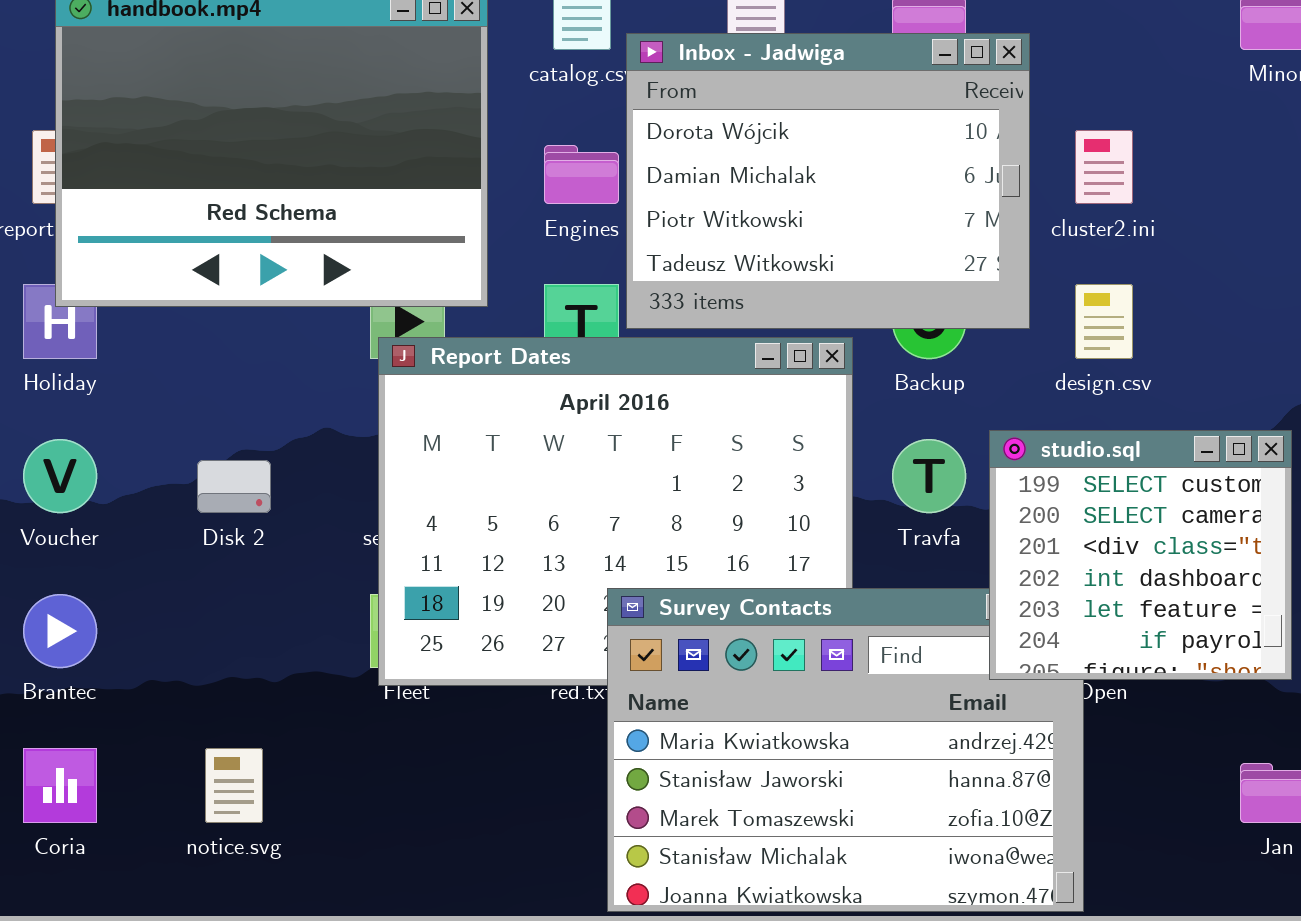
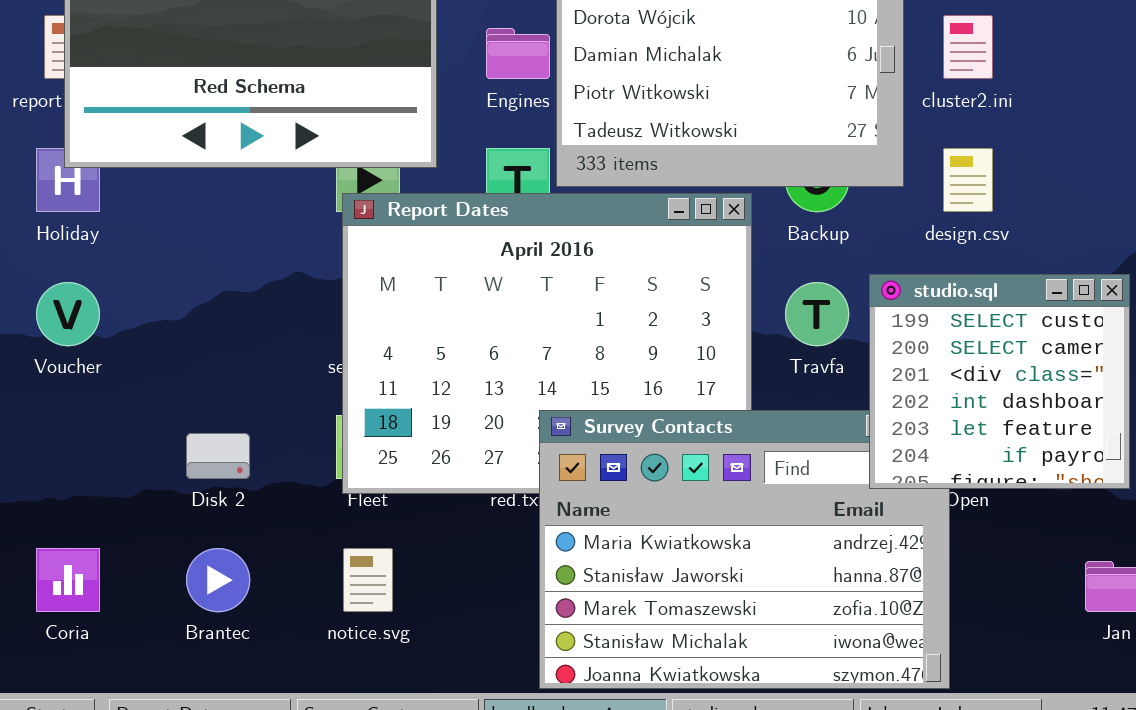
Disk 2: [197,460,271,513] -> [186,433,250,479], moved
Brantec: [23,594,97,668] -> [186,548,250,612], moved
notice.svg: [205,748,263,823] -> [343,548,393,612], moved

